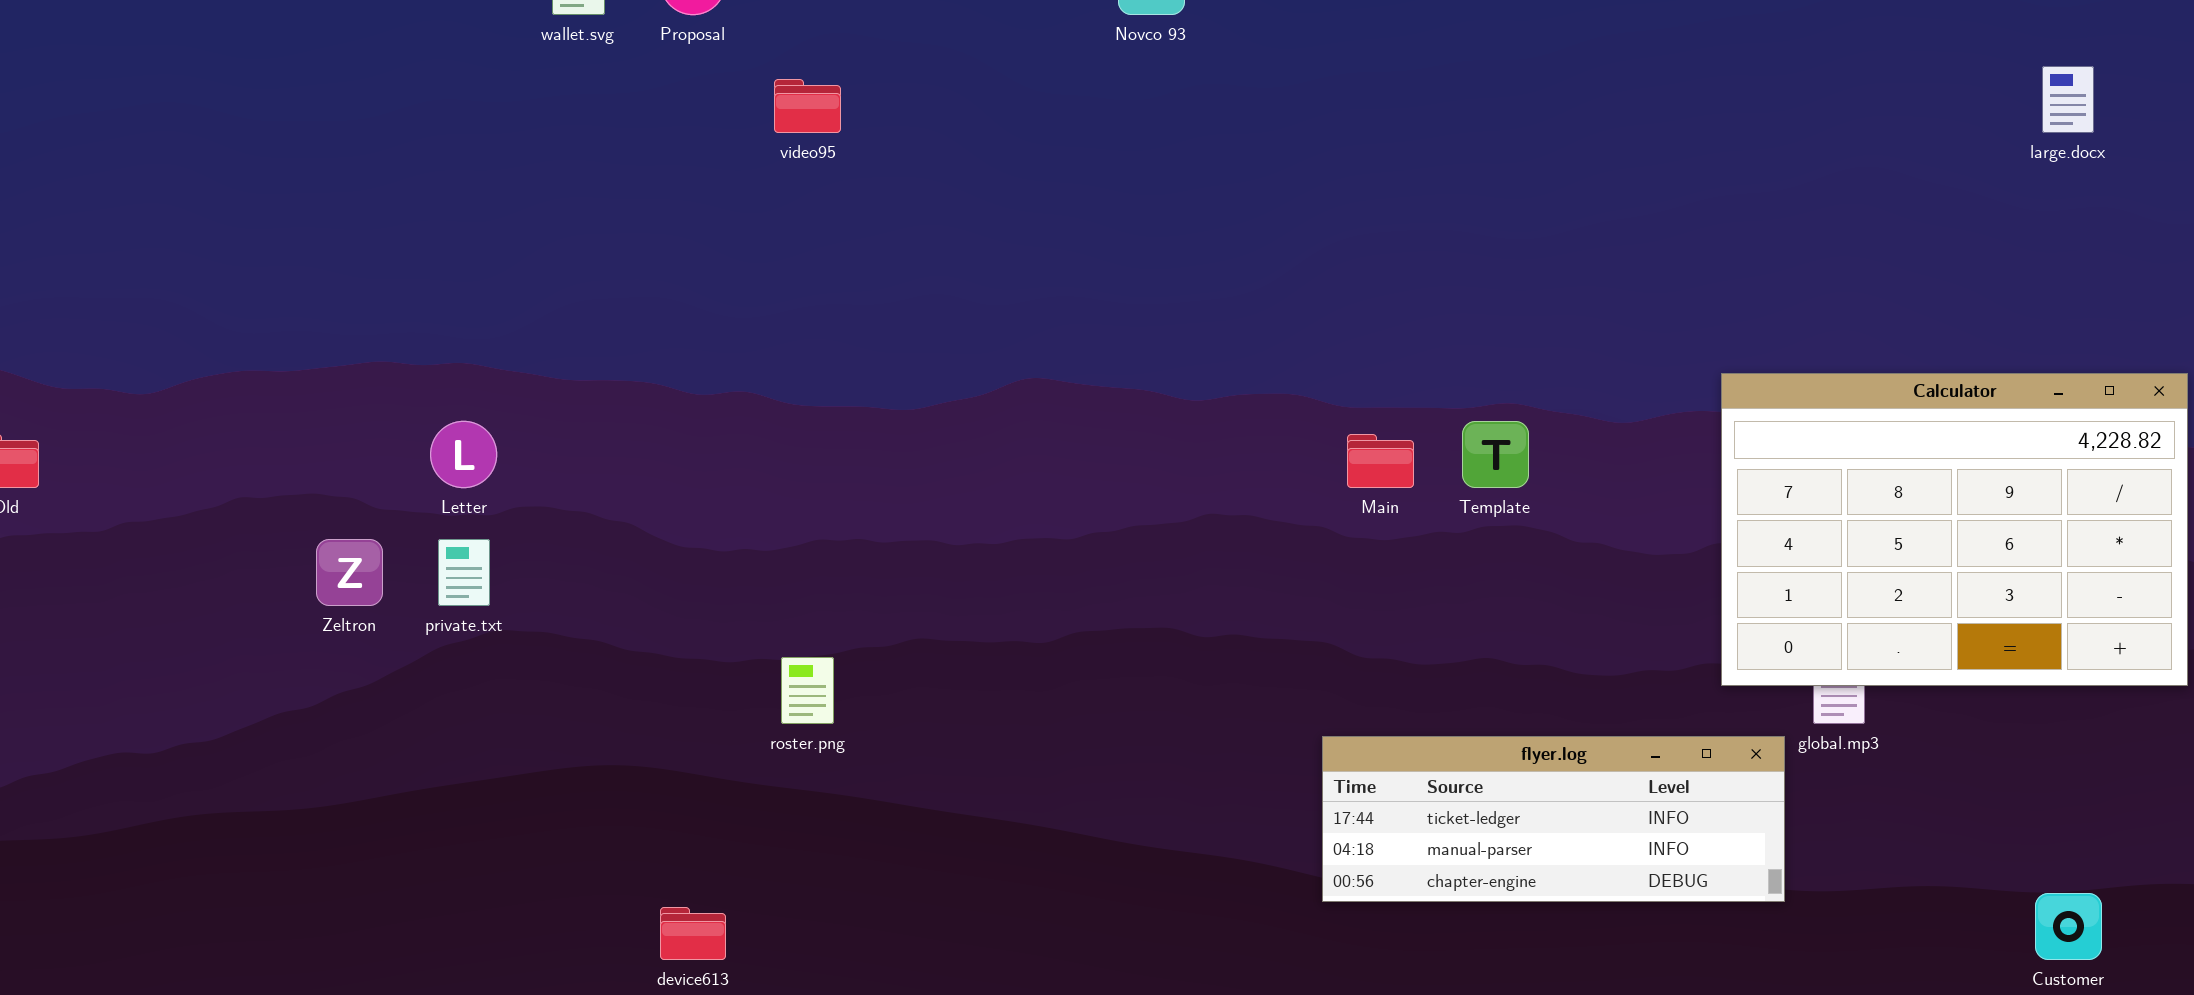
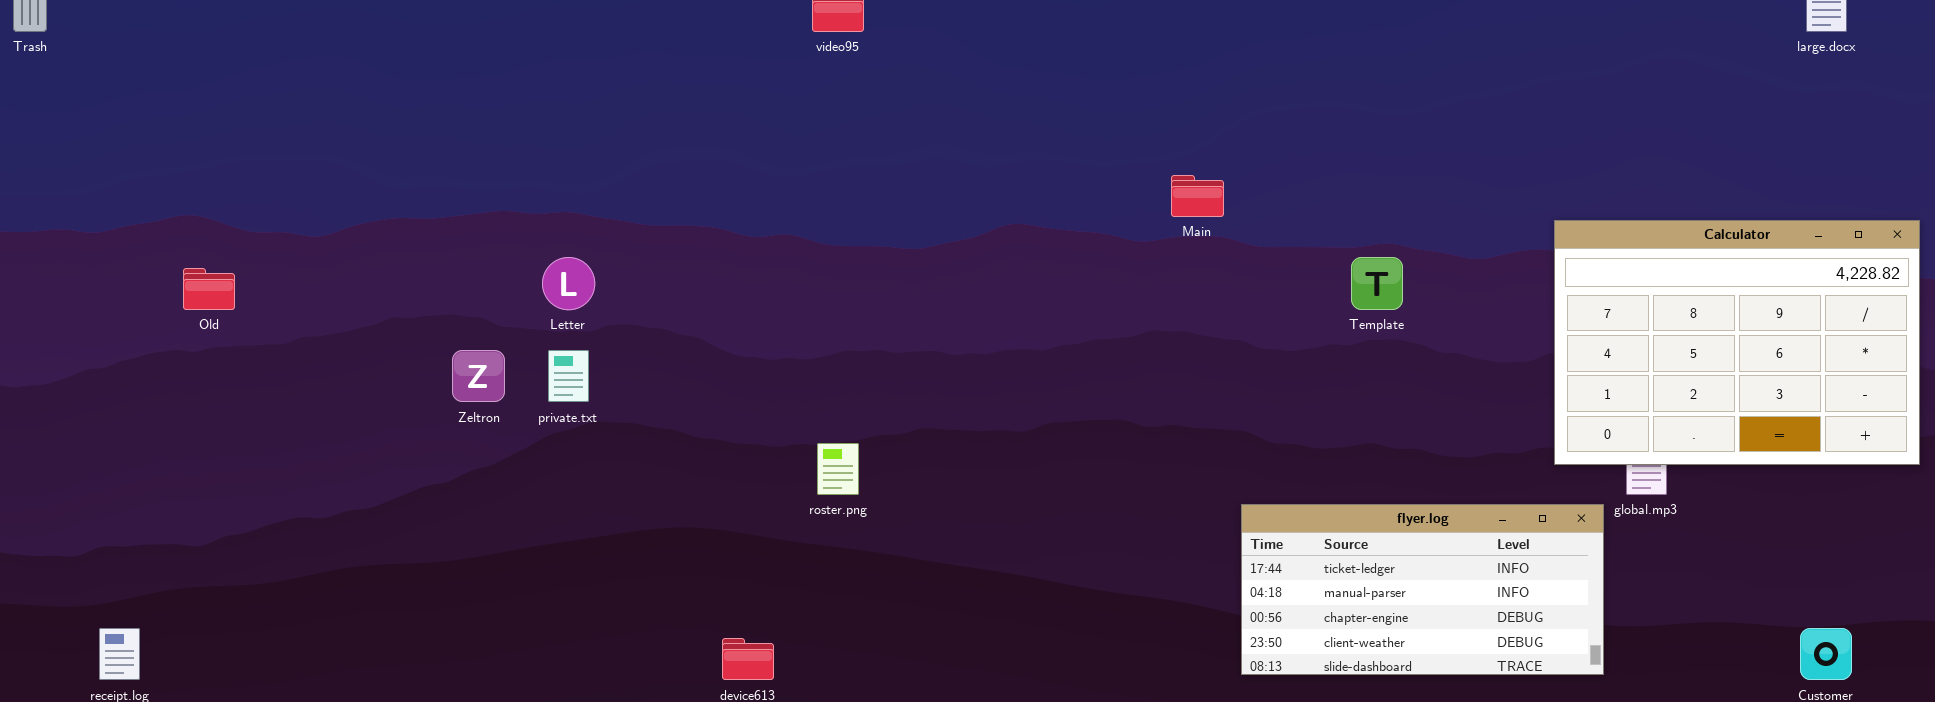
Main: [1347,434,1414,488] -> [1171,175,1224,217], moved
flyer.log: [1322,736,1785,902] -> [1241,504,1604,675], resized

